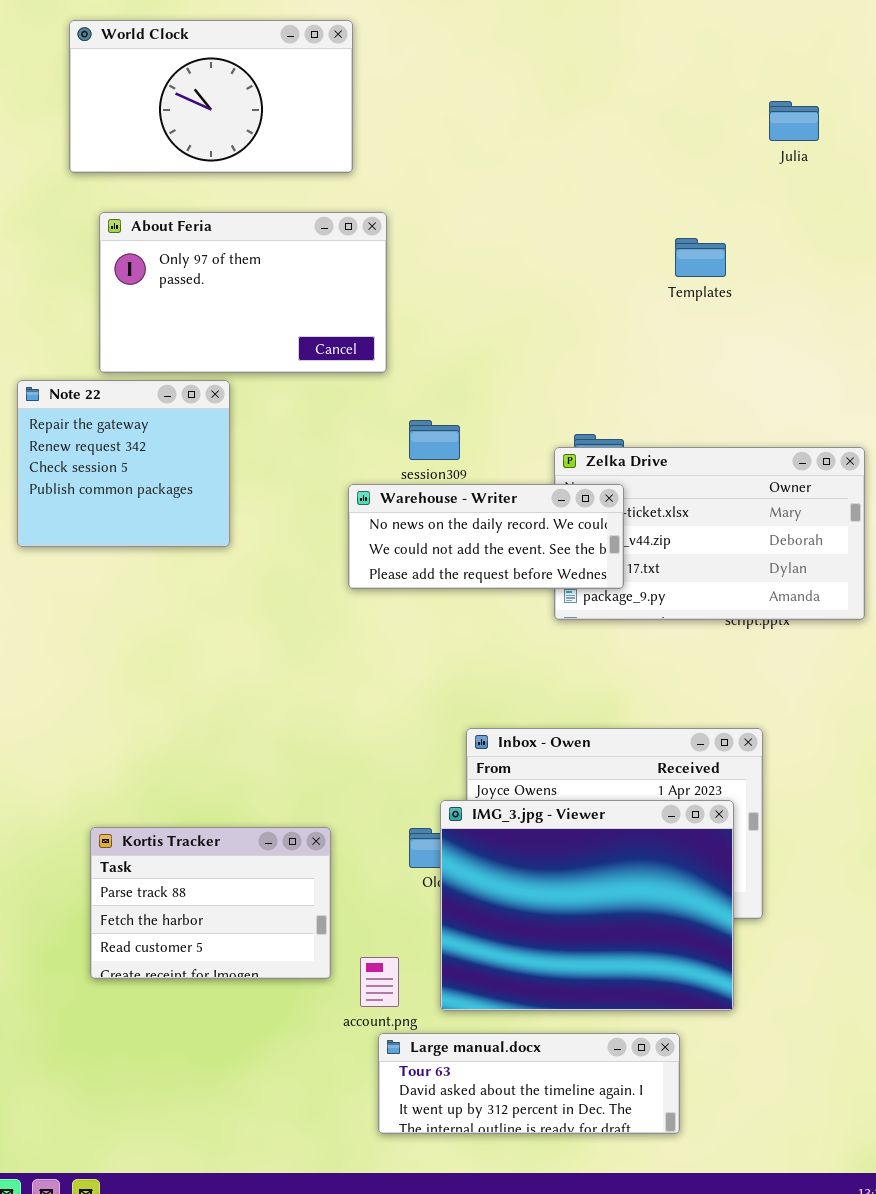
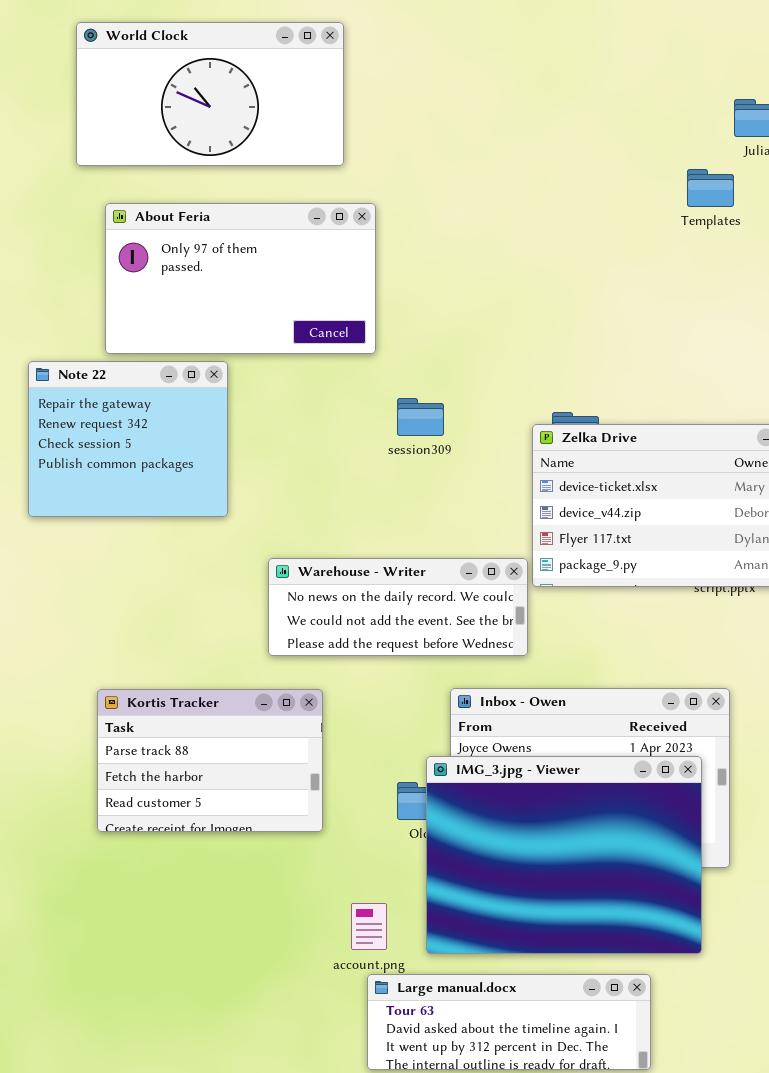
Templates: [675,238,726,277] -> [687,169,734,207], moved
Warehouse - Writer: [348,484,624,589] -> [268,558,528,656], moved
Kortis Tracker: [90,827,331,979] -> [97,689,323,832], moved

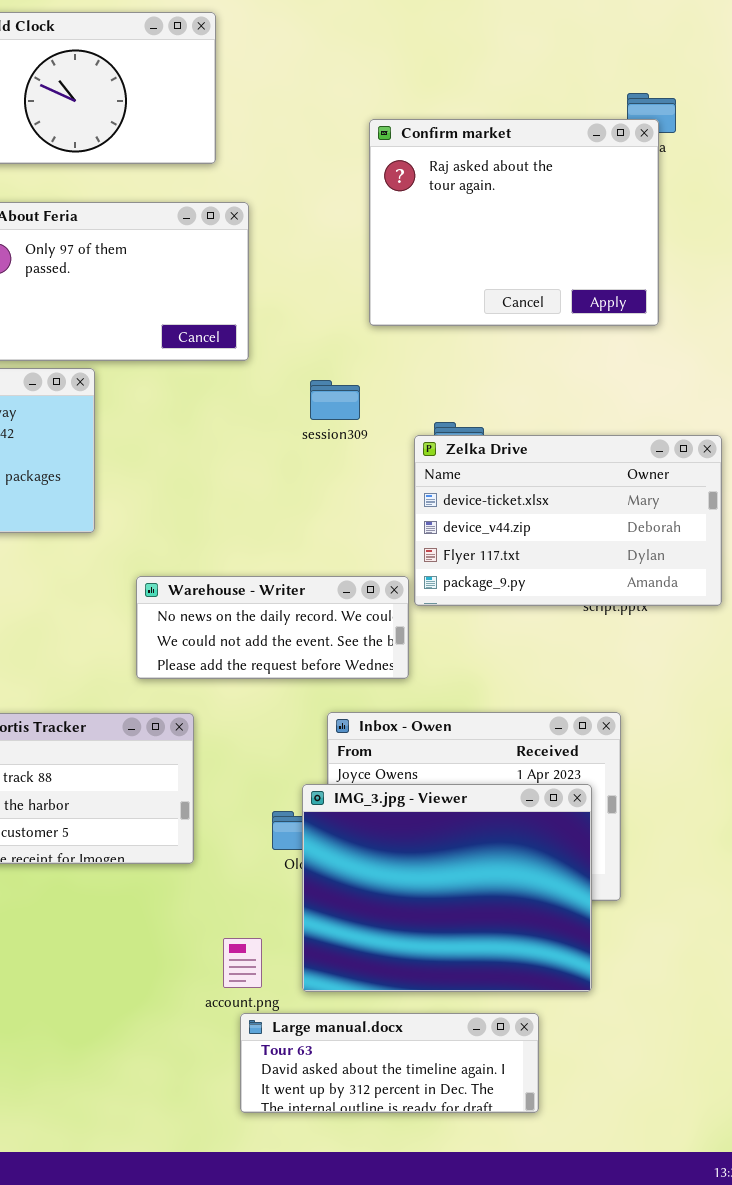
Confirm market: none -> [369,119,659,326], opened
session309: [397,398,444,436] -> [310,380,360,420], moved

